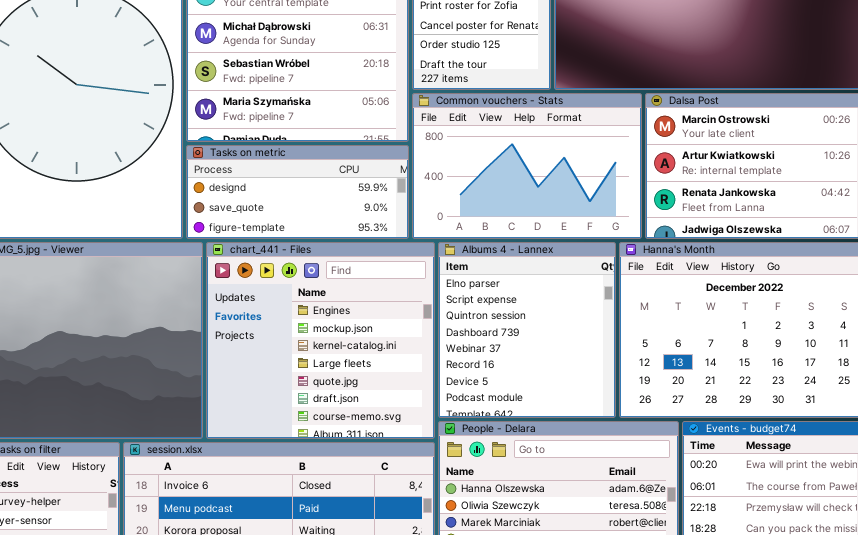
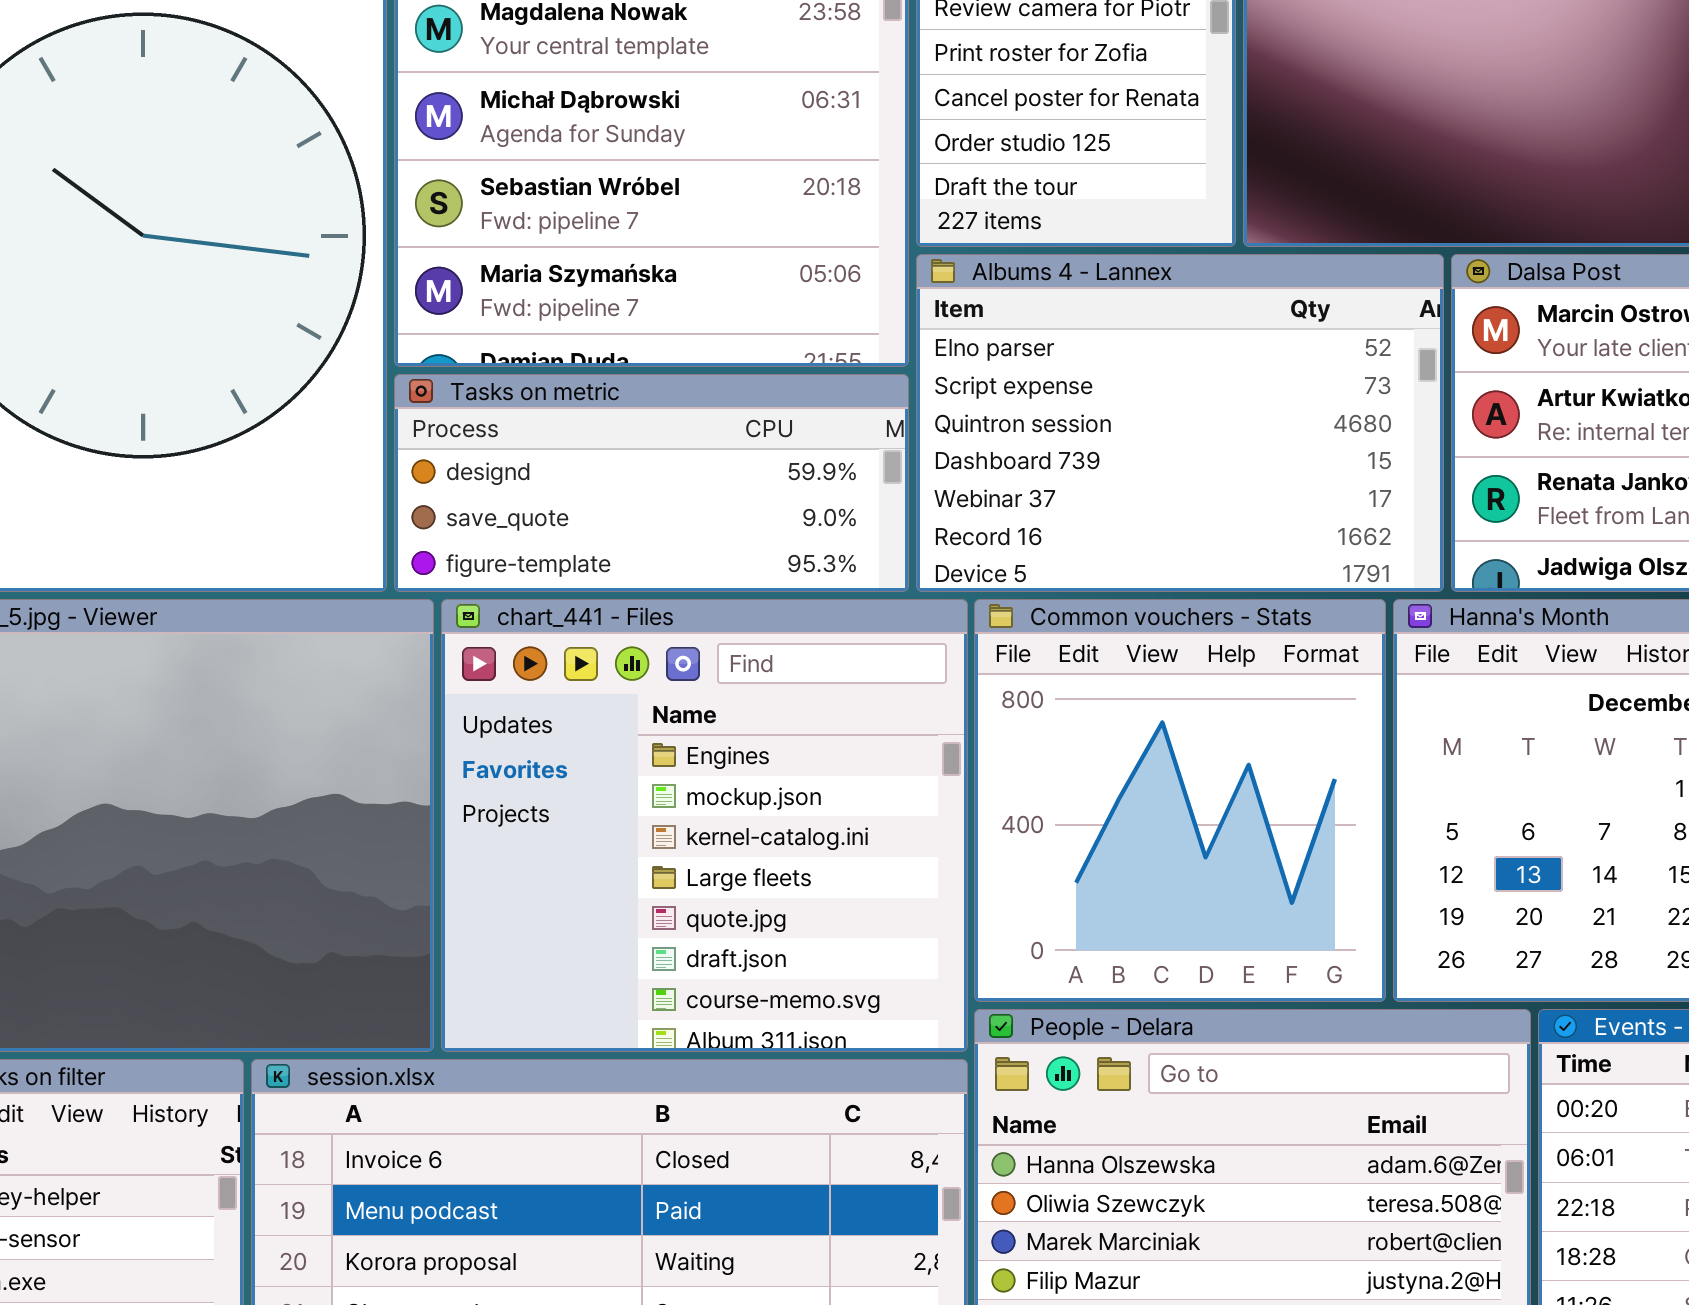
Common vouchers - Stats: [412,93,642,239] -> [974,599,1386,1002], moved, resized
Albums 4 - Lannex: [438,242,616,418] -> [916,254,1444,592], moved, resized

